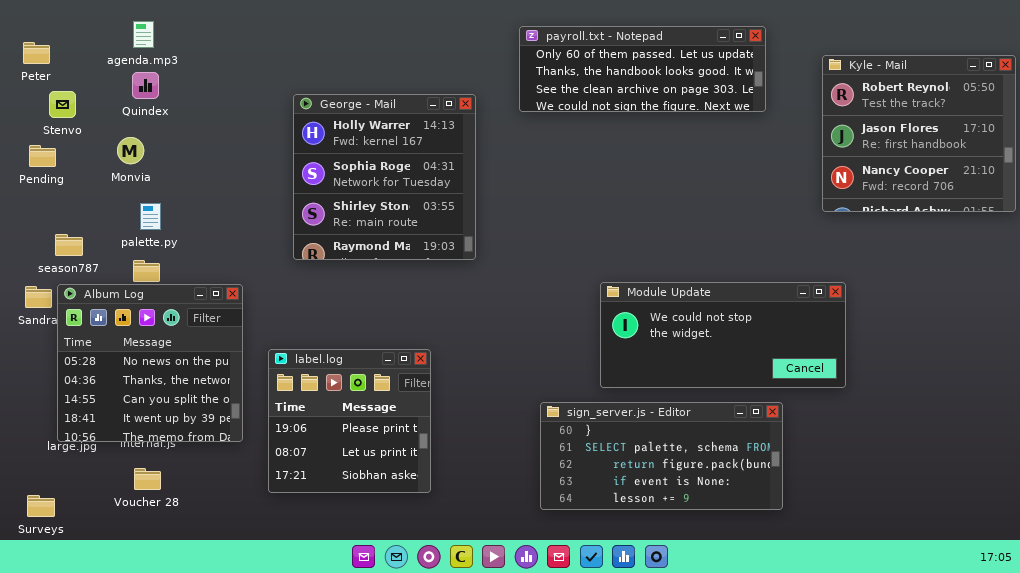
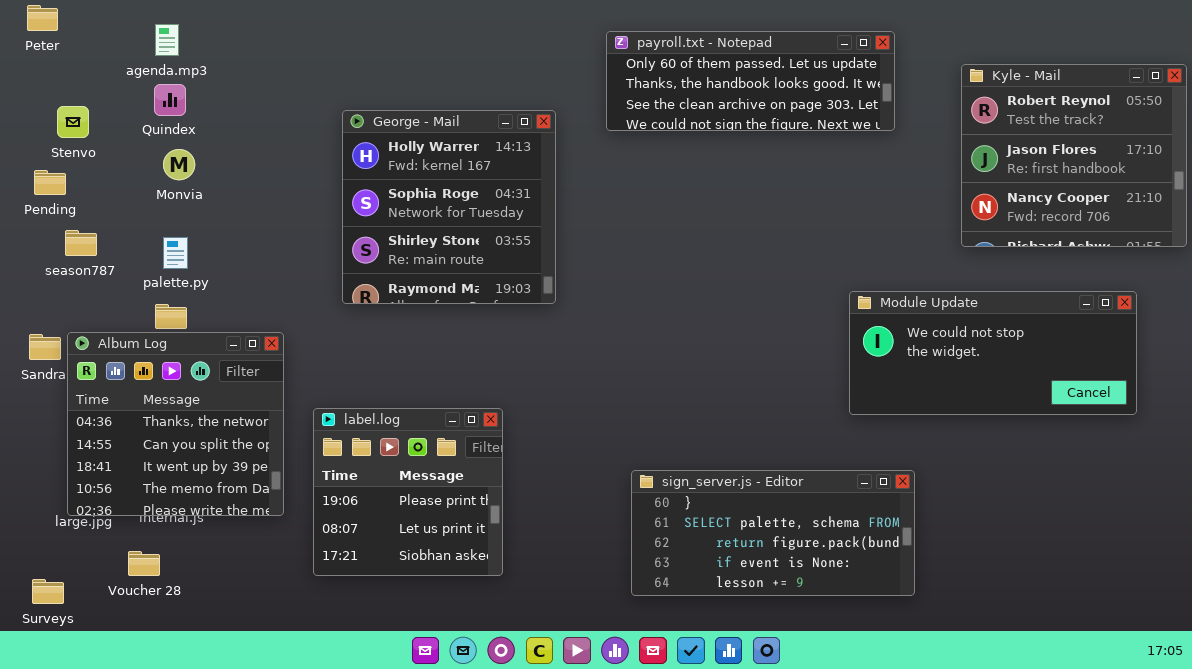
Peter: [23,42,50,64] -> [27,5,58,31], moved
Monvia: [117,137,144,164] -> [163,149,195,180], moved
season787: [55,234,83,256] -> [65,230,97,256], moved
Module Update: [600,282,846,388] -> [849,291,1137,415], moved
Album Log: [57,284,243,442] -> [67,332,284,516], scrolled down 1 row
Voucher 28: [134,468,161,490] -> [128,551,160,576], moved

